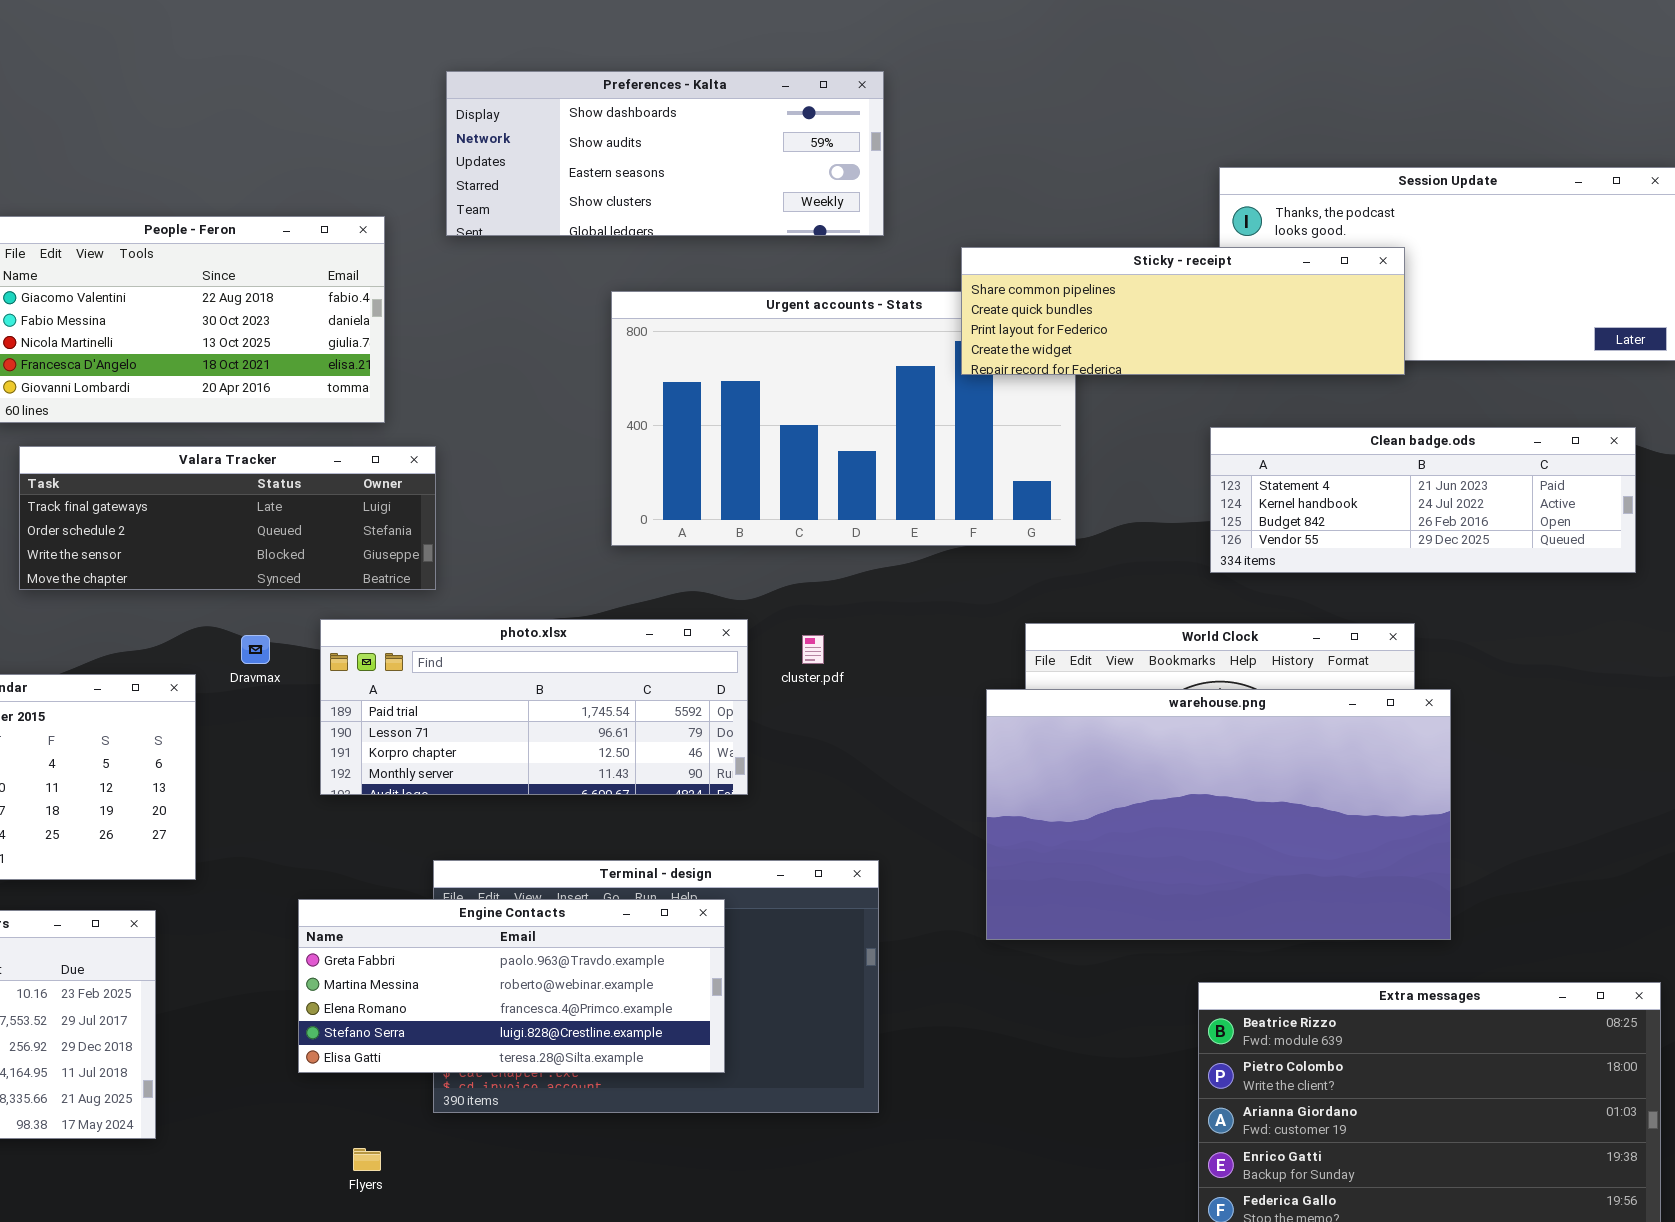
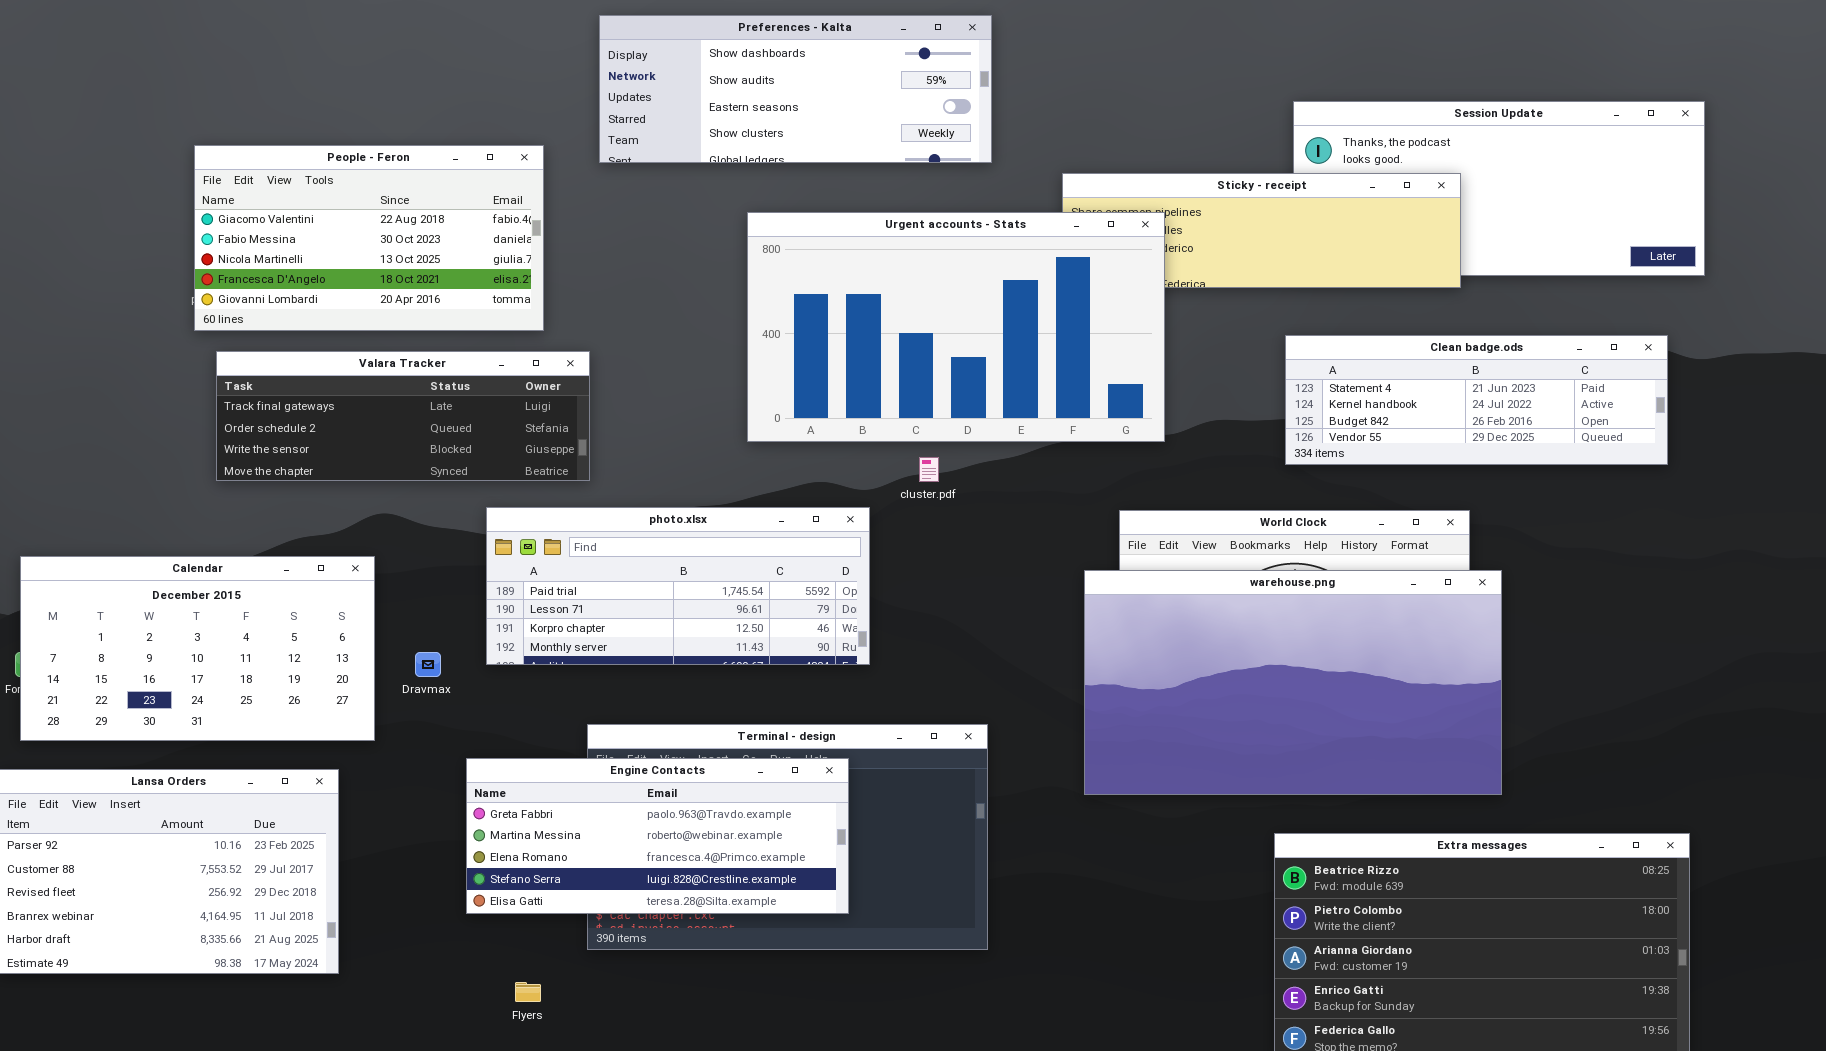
Urgent accounts - Stats: [611,291,1076,546] -> [747,212,1165,442], raised
Dravmax: [241,635,270,664] -> [415,652,441,677], moved
cluster.pdf: [802,635,824,664] -> [919,457,939,482], moved

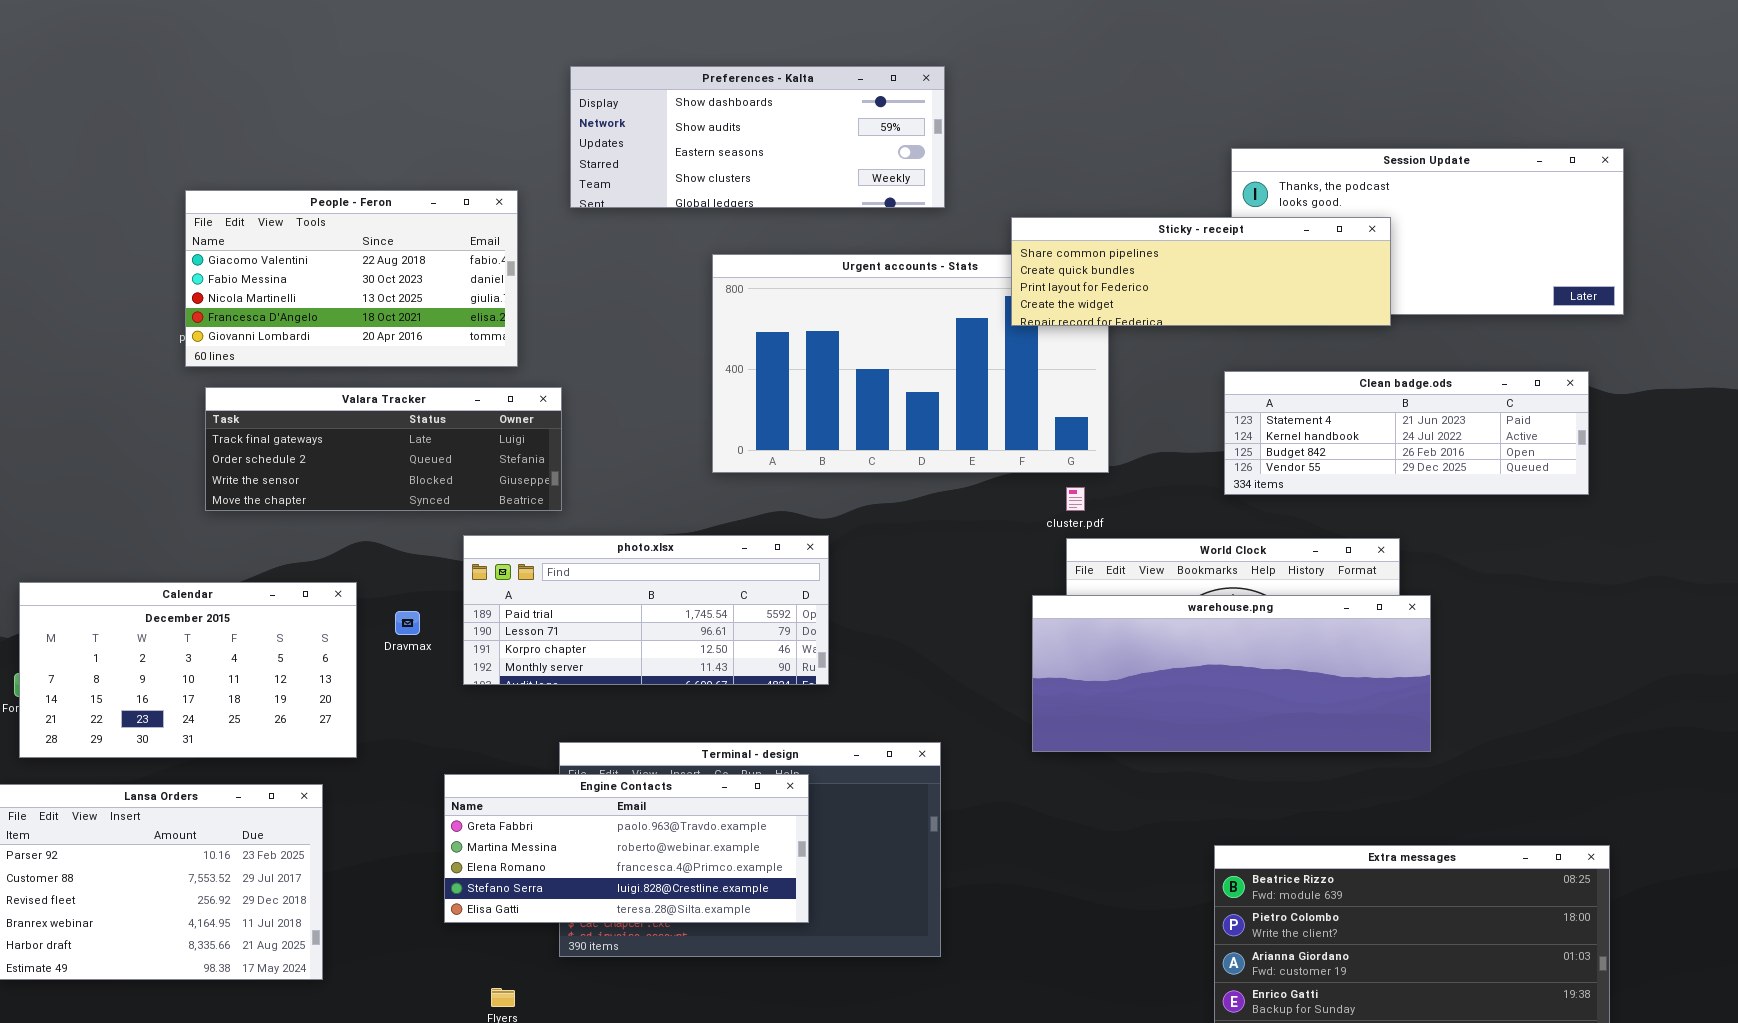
Sticky - receipt: [1062,173,1461,288] -> [1011,217,1391,326], raised
cluster.pdf: [919,457,939,482] -> [1066,487,1085,511], moved
warehouse.png: [1084,570,1502,795] -> [1032,595,1431,752], resized
Dravmax: [415,652,441,677] -> [395,611,420,635], moved

